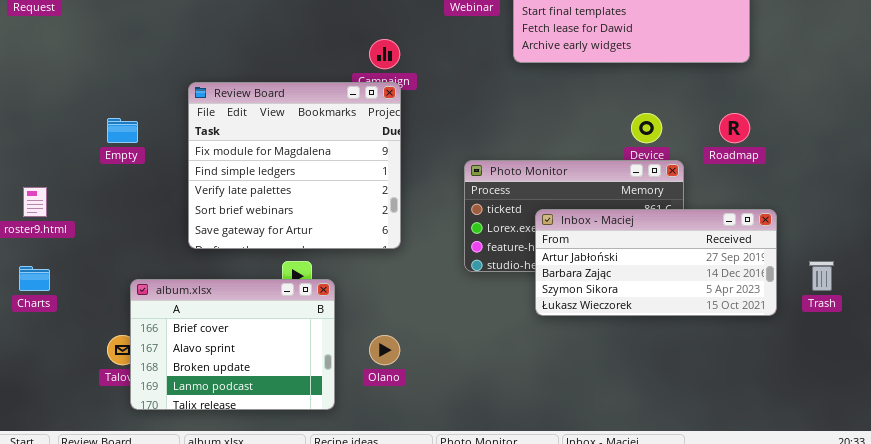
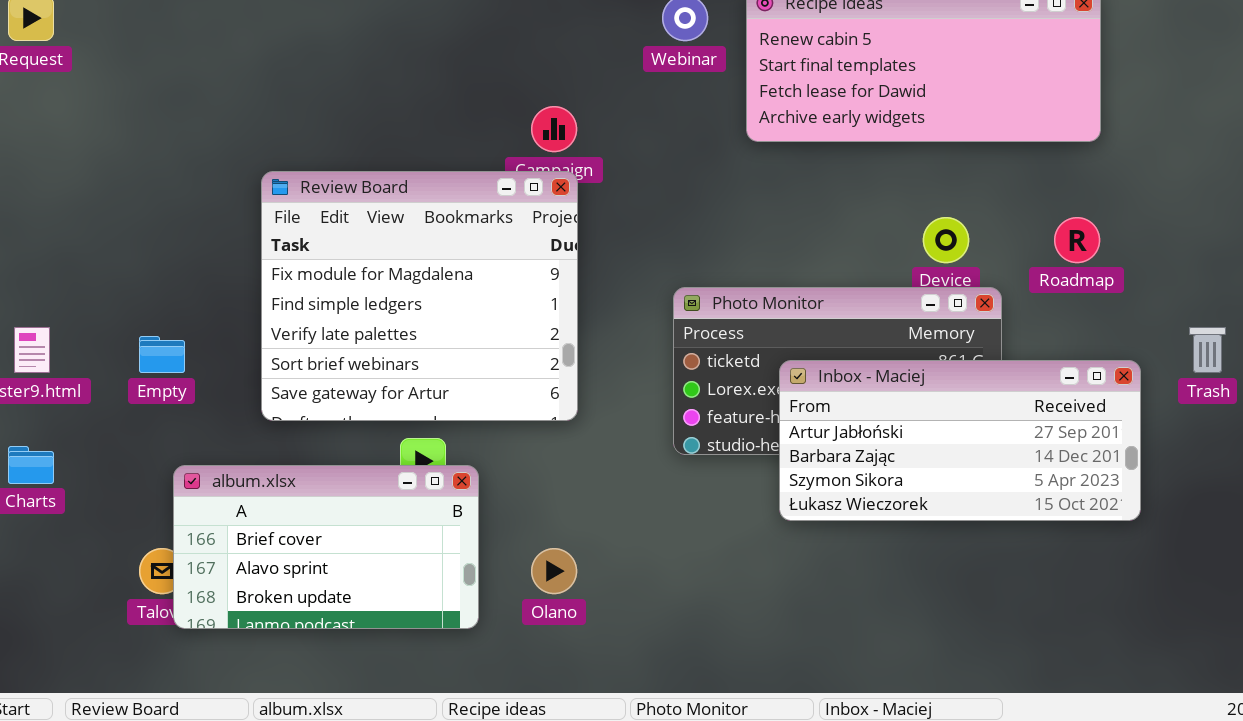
Empty: [107,118,138,143] -> [139,336,185,373], moved
Trash: [809,261,834,291] -> [1189,327,1226,373], moved
album.xlsx: [130,279,335,410] -> [173,465,479,629], resized

